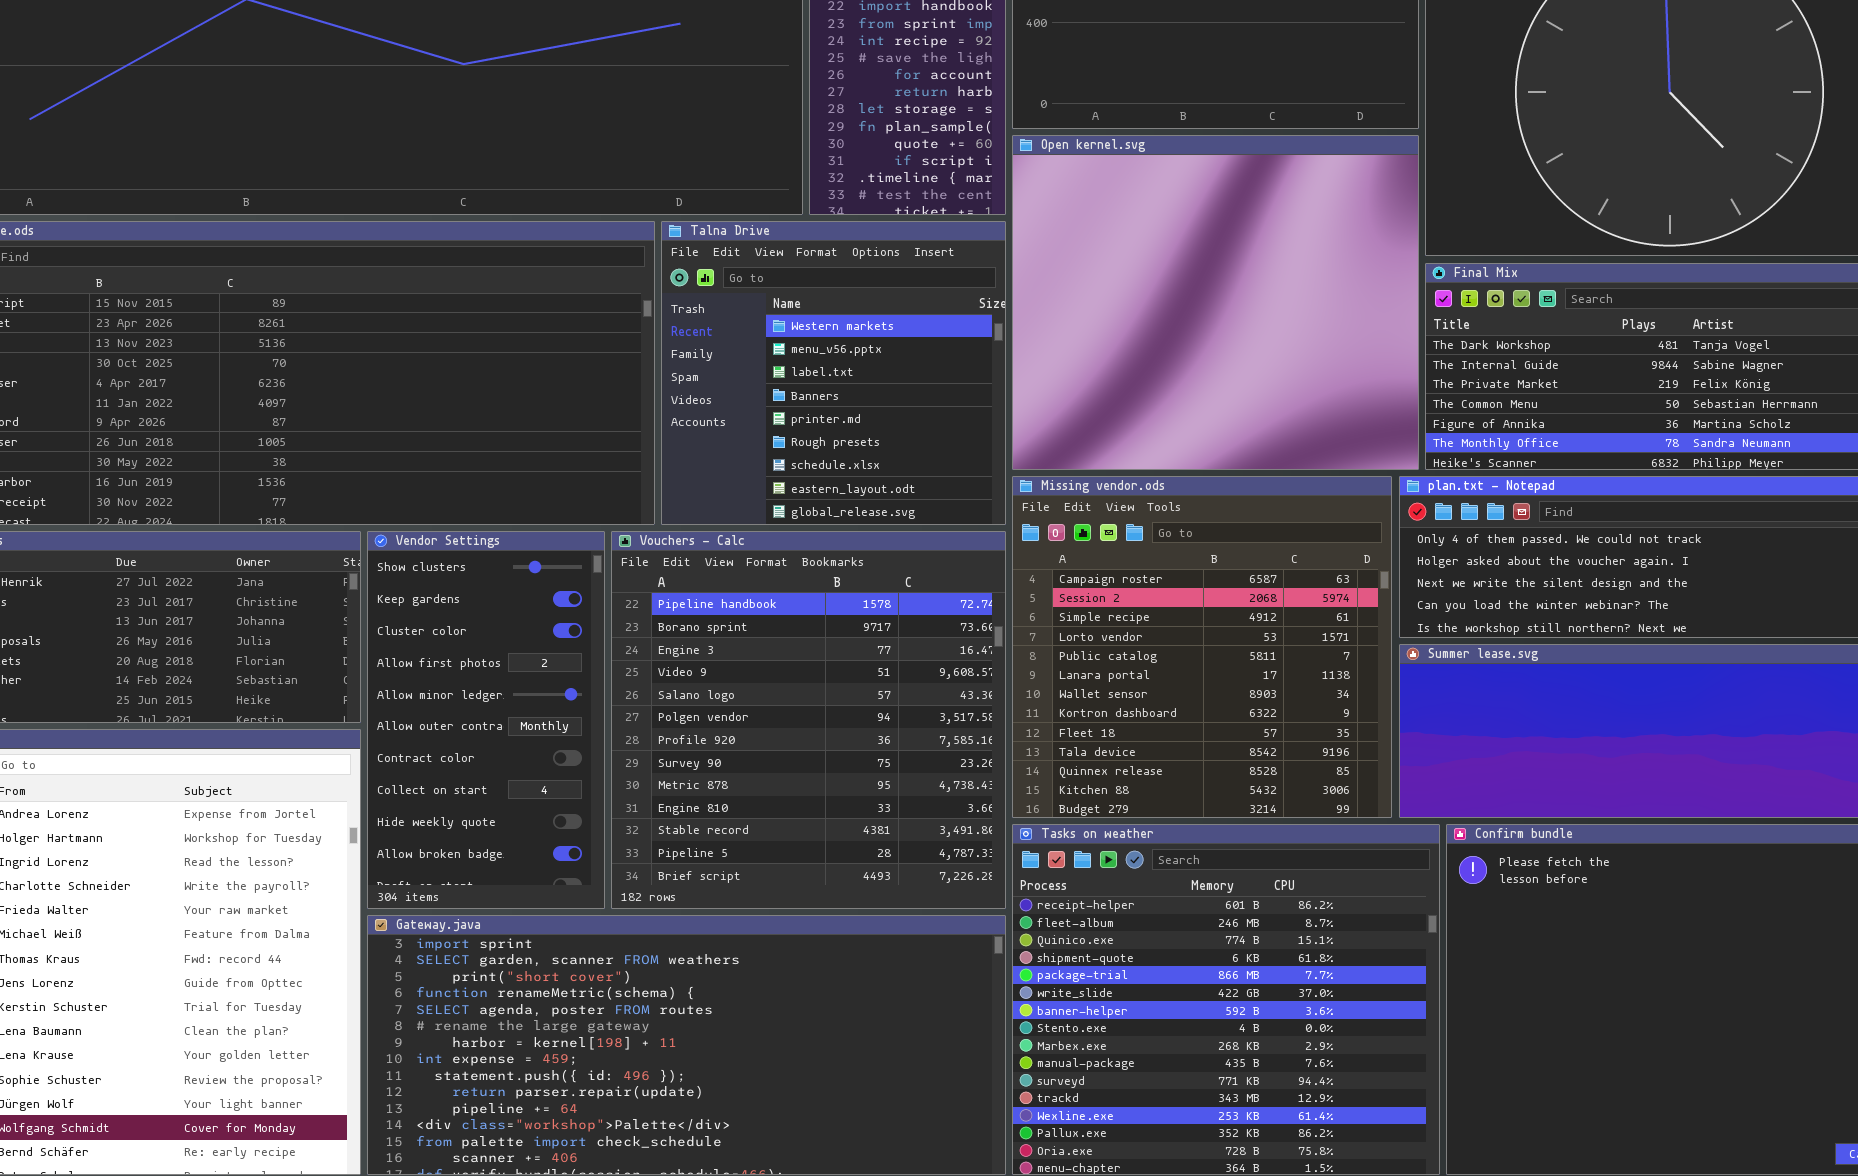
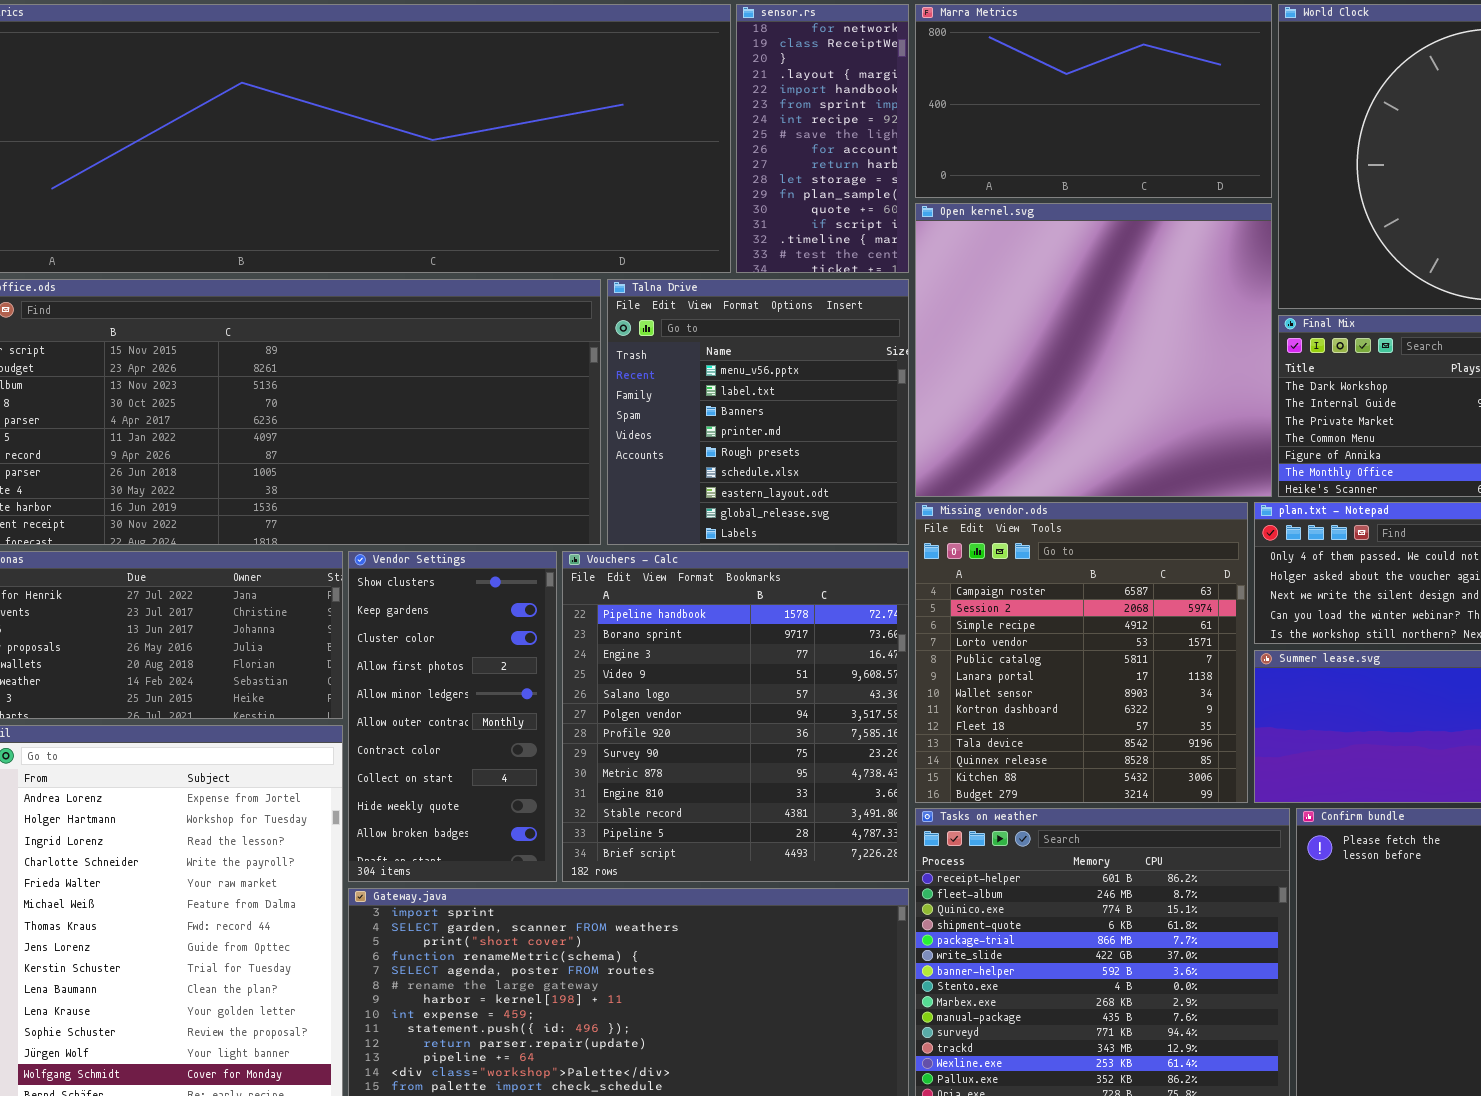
Talna Drive: [661,221,1006,525] -> [607,279,909,545], scrolled down 1 row

